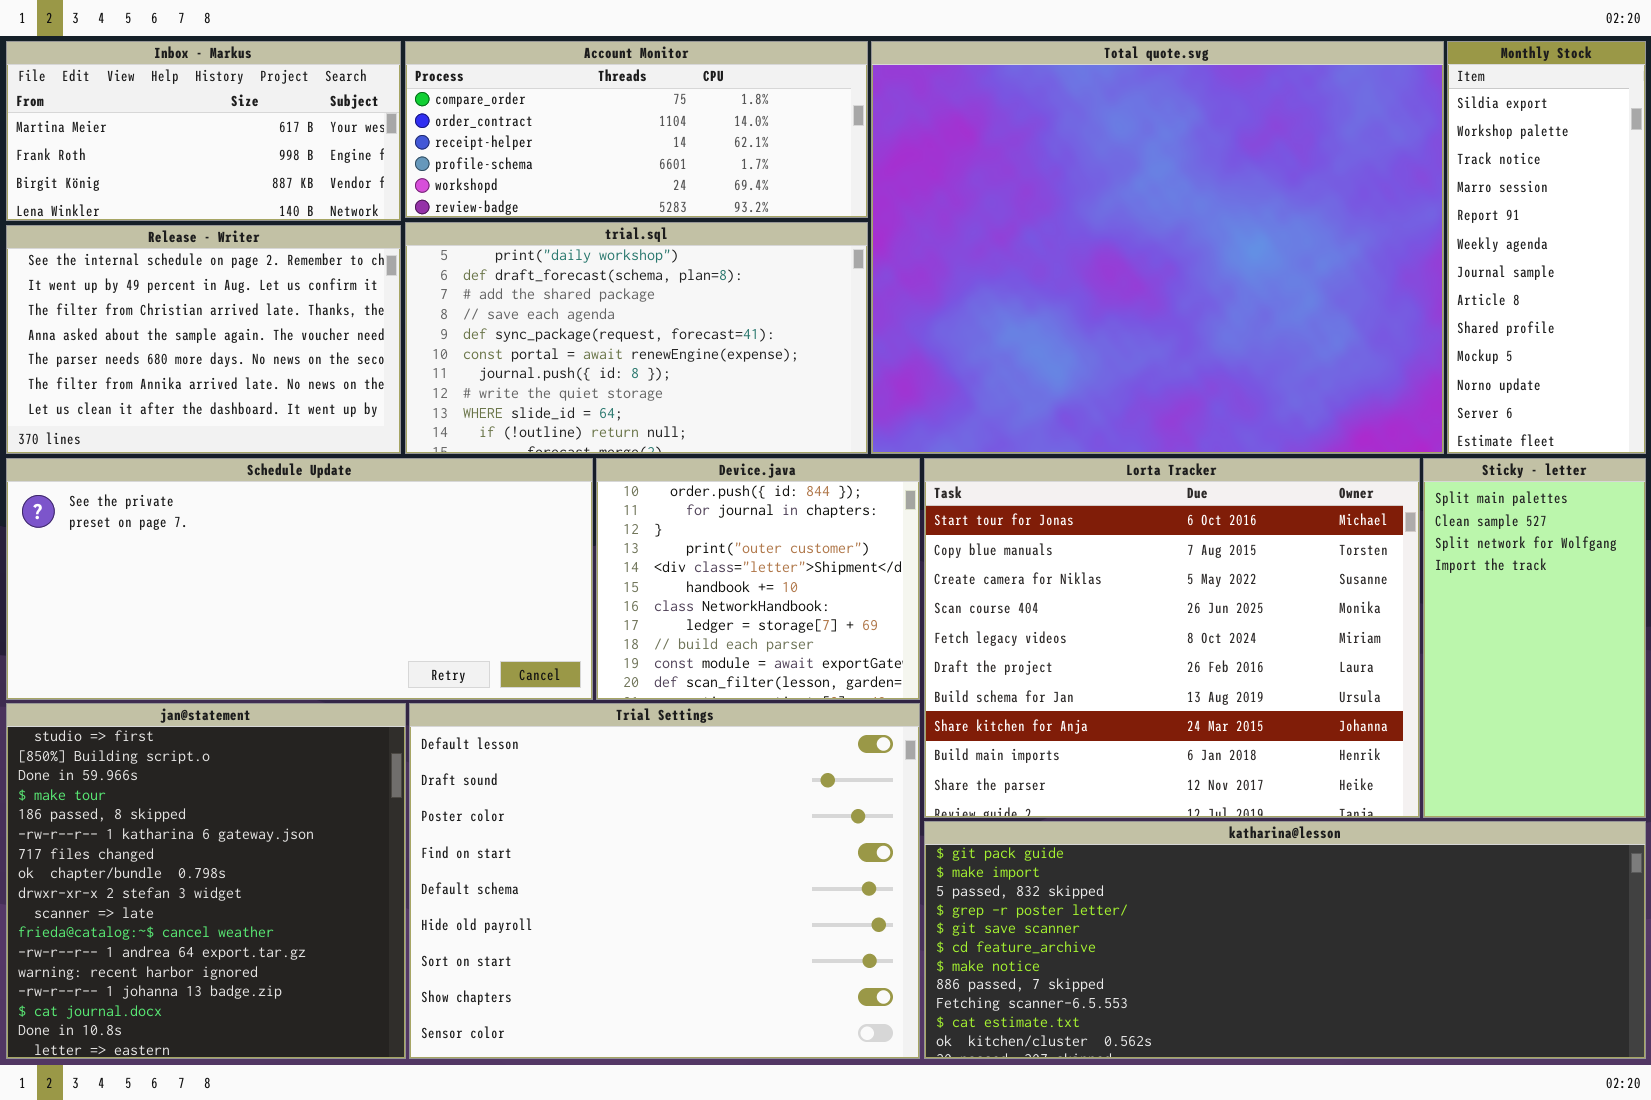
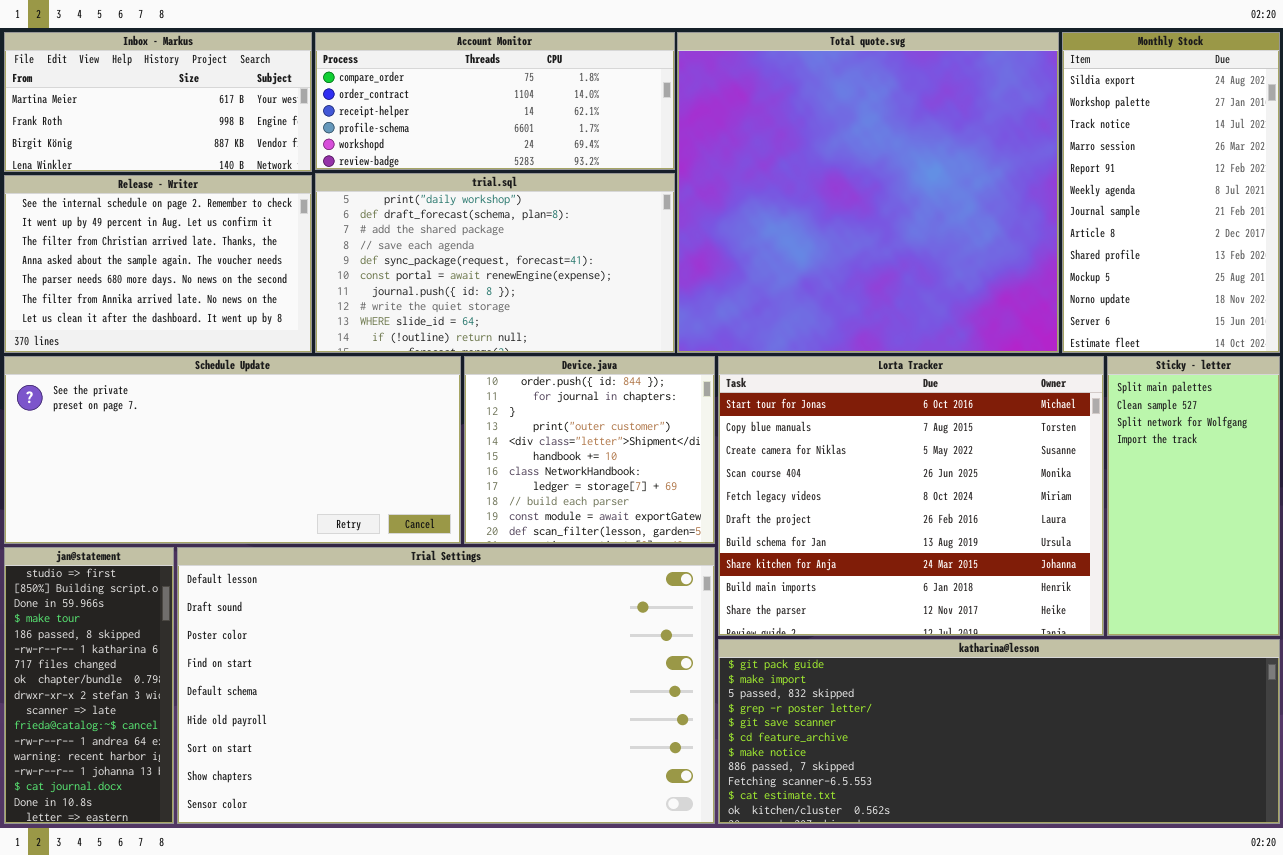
Total quote.svg: [871,41,1444,454] -> [677,32,1059,353], resized
Monthly Stock: [1447,41,1646,454] -> [1062,32,1280,353], resized
jan@statement: [6,703,406,1059] -> [4,547,174,824], resized
Trial Settings: [409,703,920,1059] -> [177,547,715,824], resized

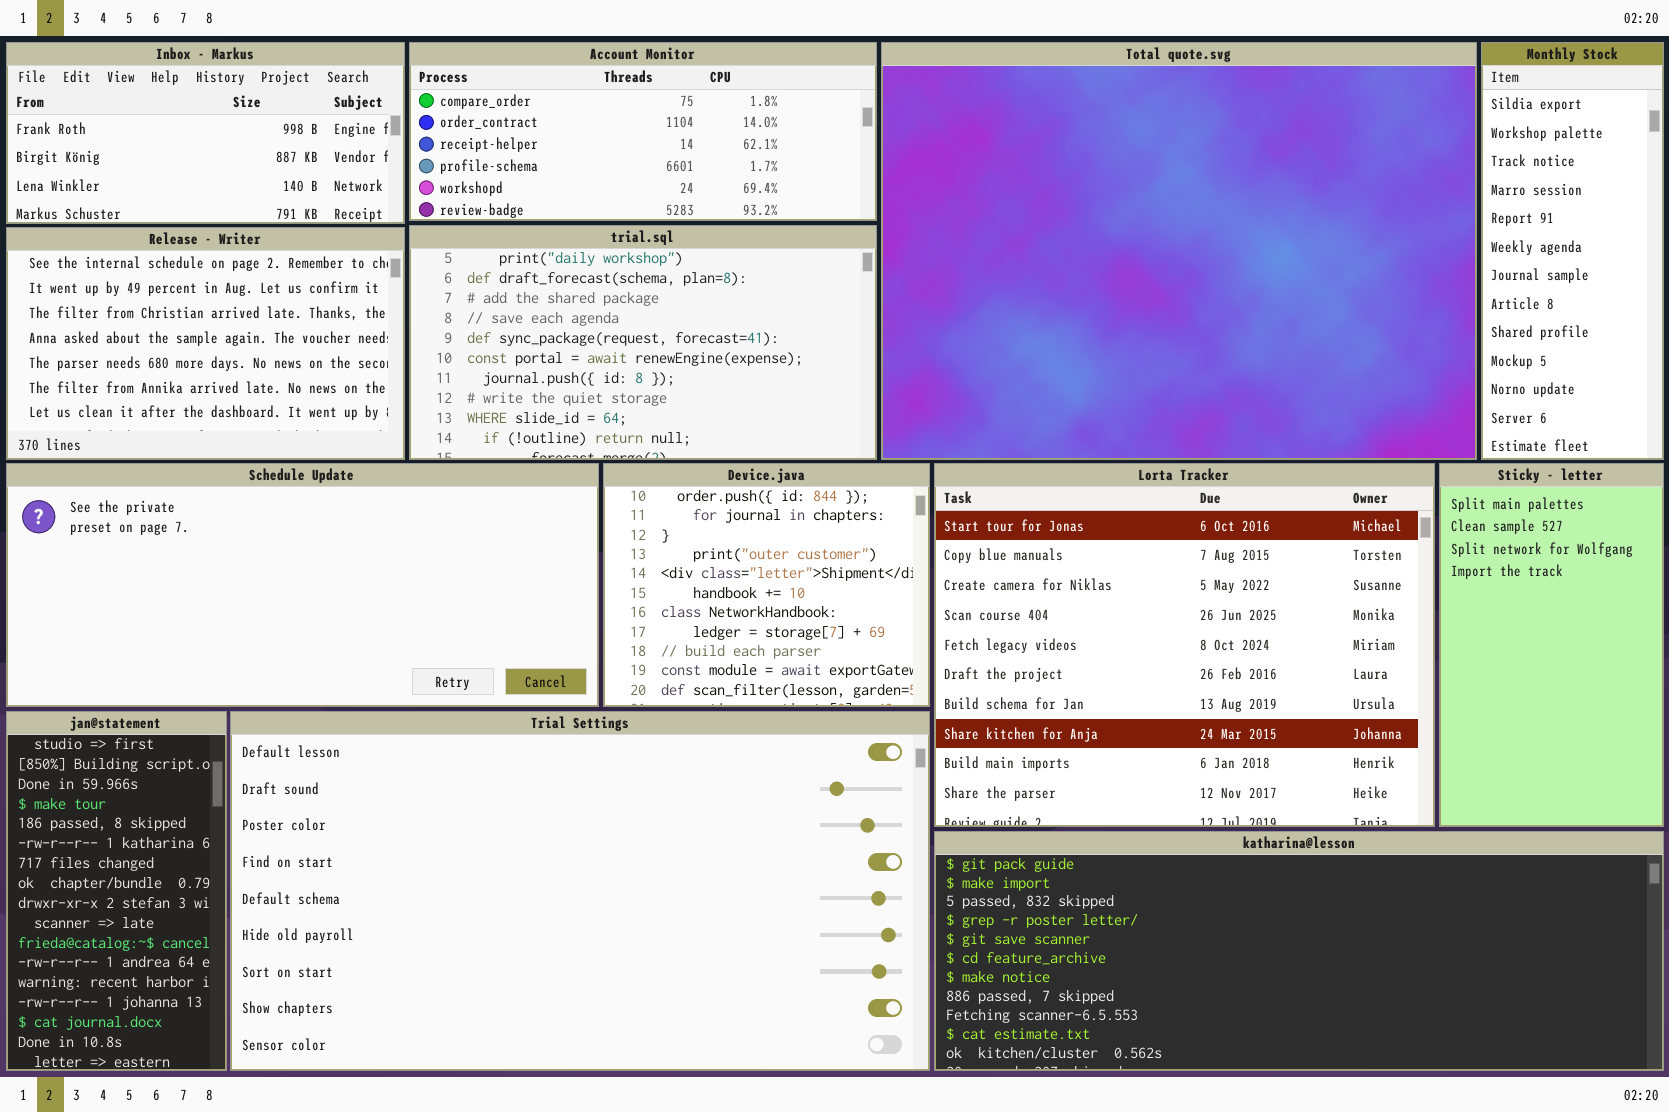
Inbox - Markus: [4,32,312,172] -> [6,42,405,224], scrolled down 1 row
Total quote.svg: [677,32,1059,353] -> [881,42,1477,460], resized
Monthly Stock: [1062,32,1280,353] -> [1481,42,1664,460], resized

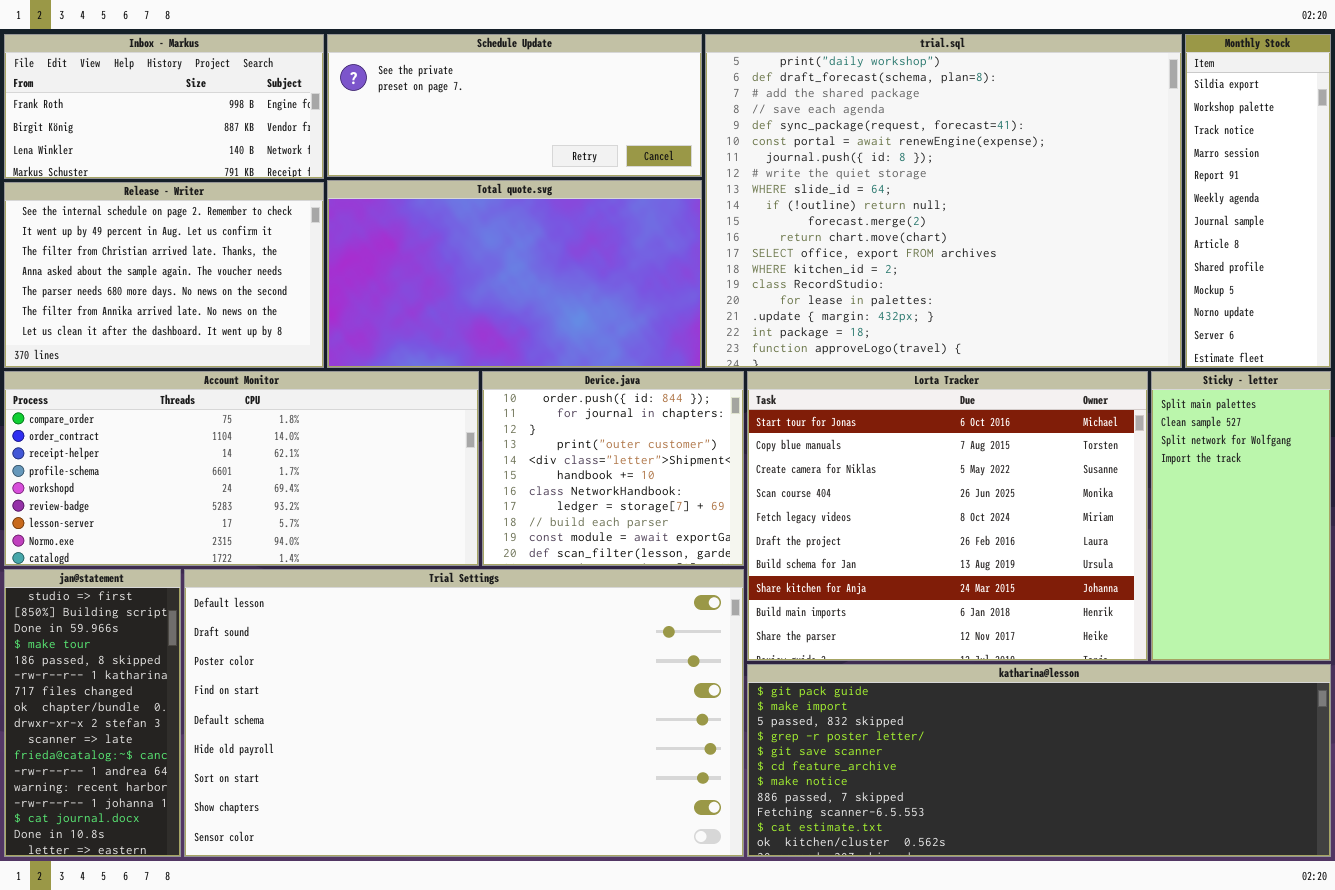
Account Monitor: [409,42,877,221] -> [4,371,479,566], moved, resized
Total quote.svg: [881,42,1477,460] -> [327,180,702,368], moved, resized
trial.sql: [409,225,877,460] -> [705,34,1182,368], moved, resized
Schedule Update: [6,463,599,707] -> [327,34,702,177], moved, resized

